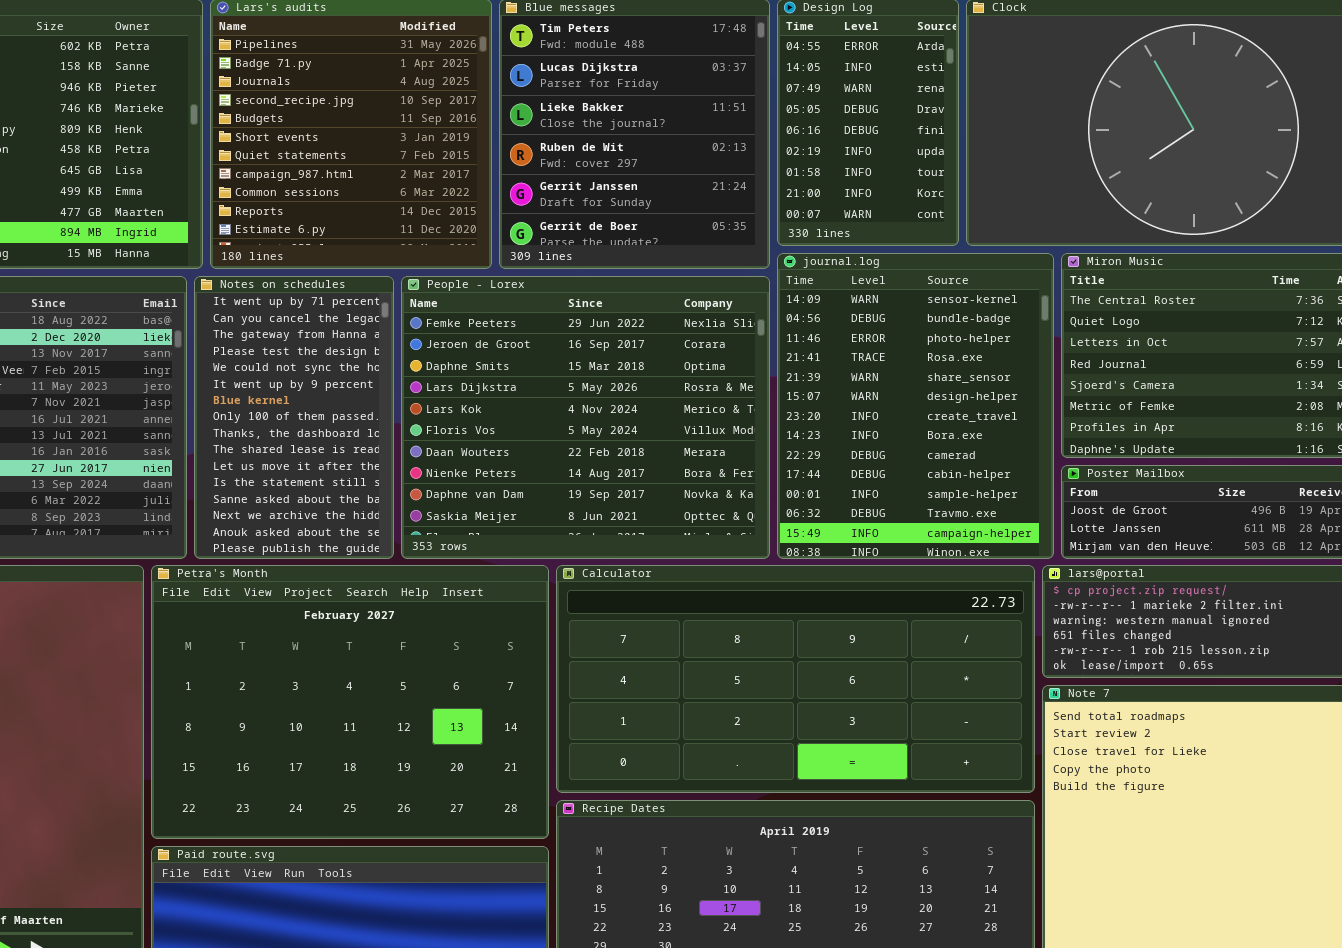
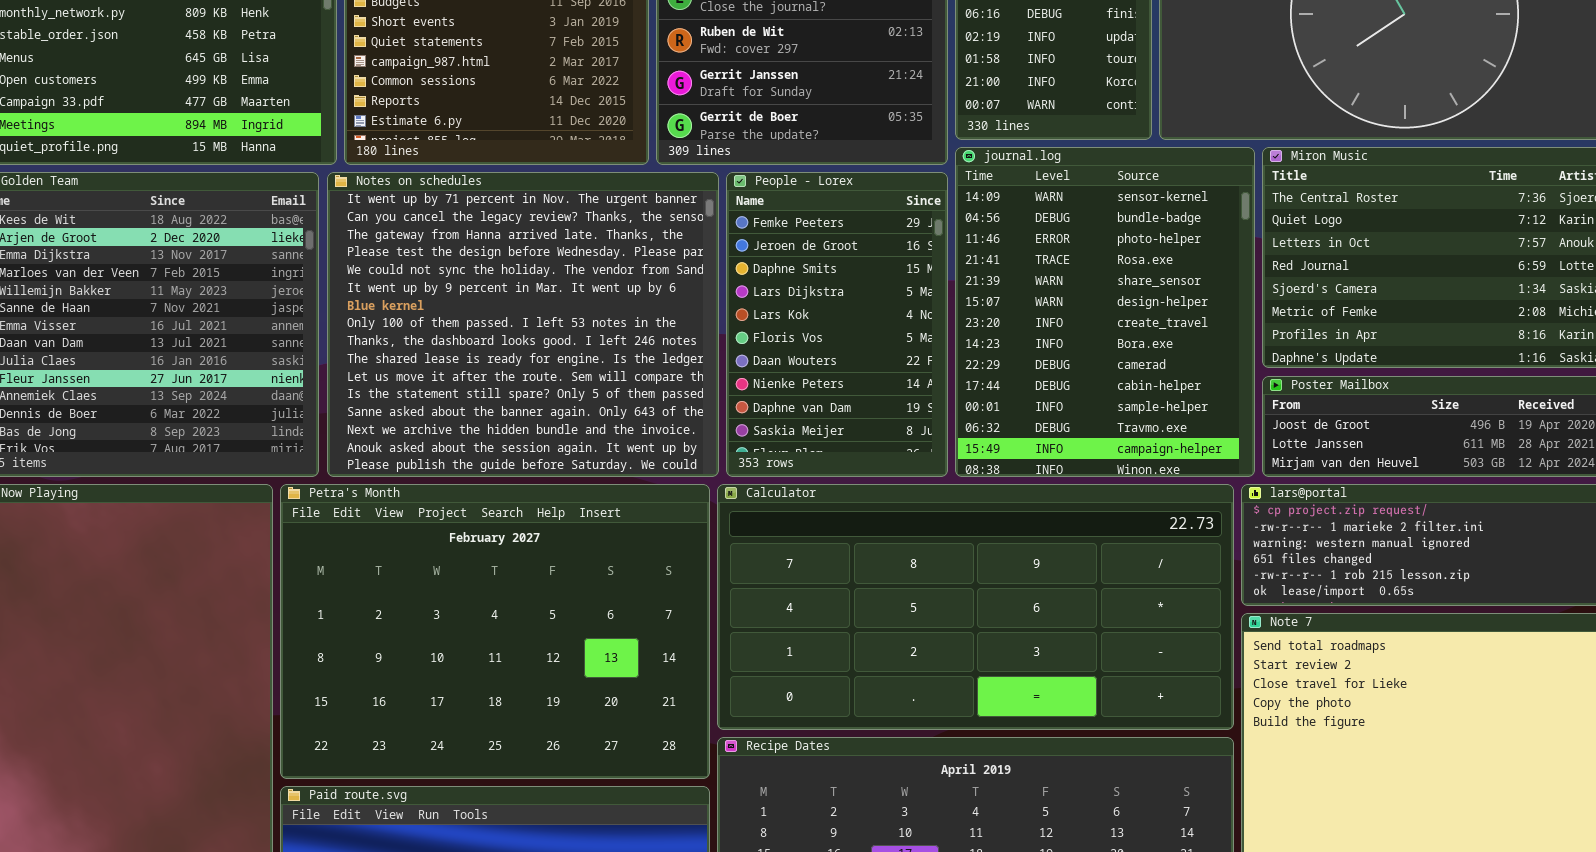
Notes on schedules: [194,276,394,559] -> [327,172,719,477], resized
People - Lorex: [401,276,770,559] -> [726,172,948,477], resized

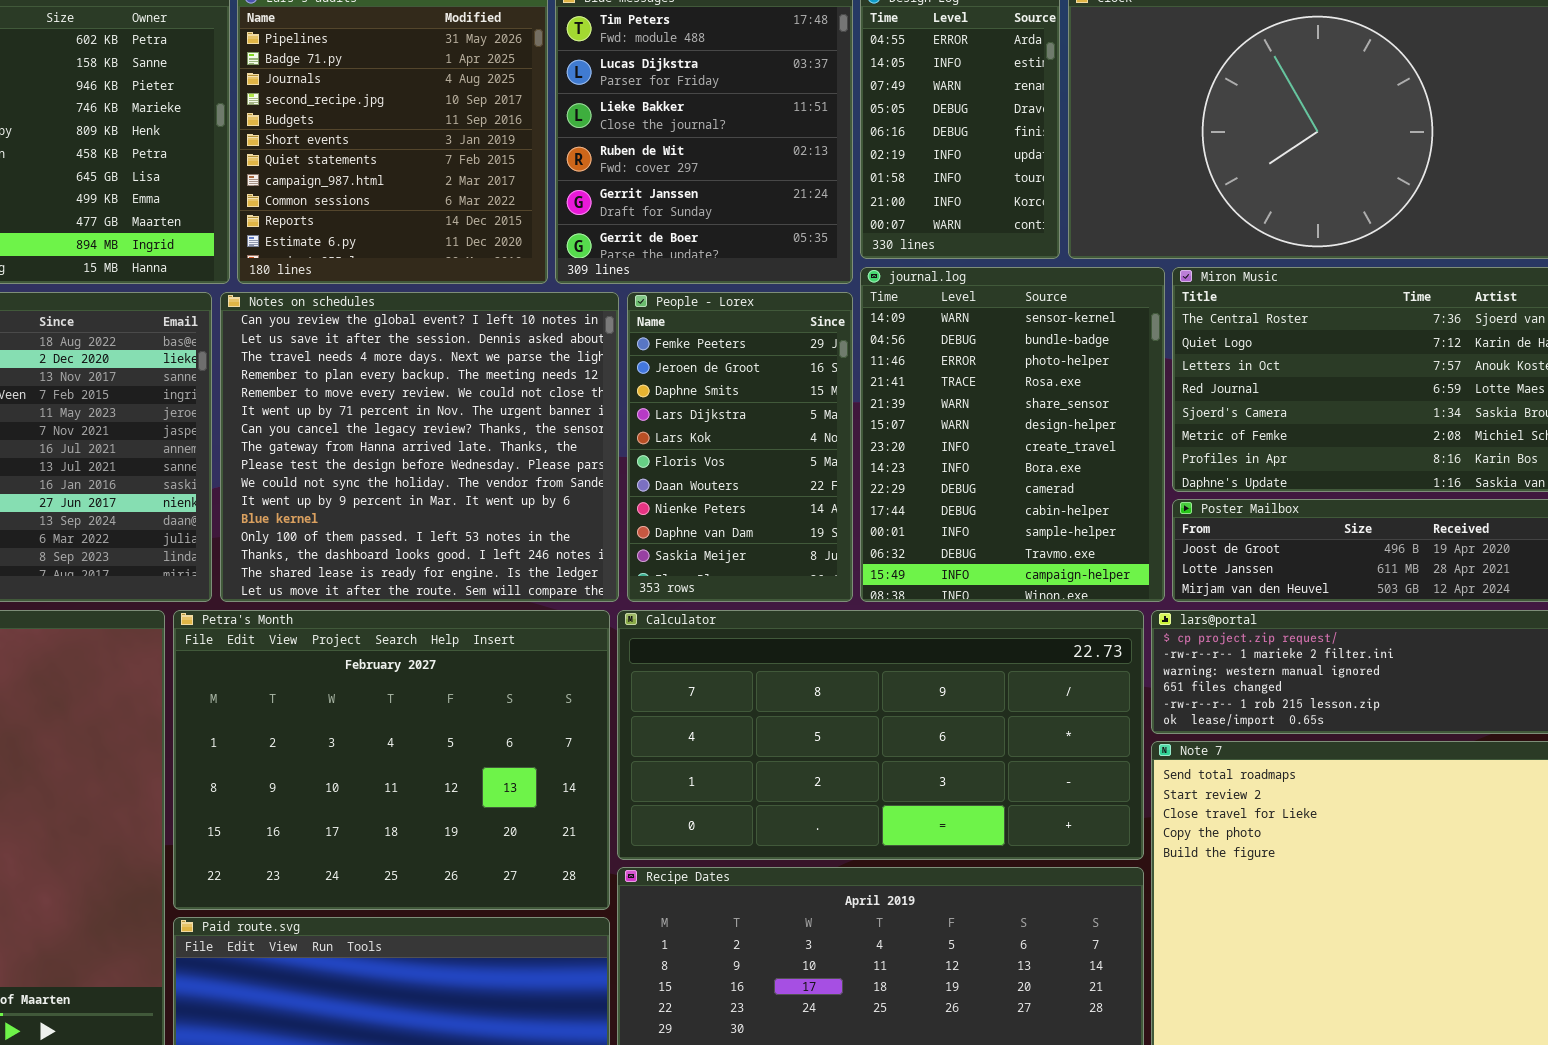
Notes on schedules: [327,172,719,477] -> [220,292,619,602], scrolled up 5 rows

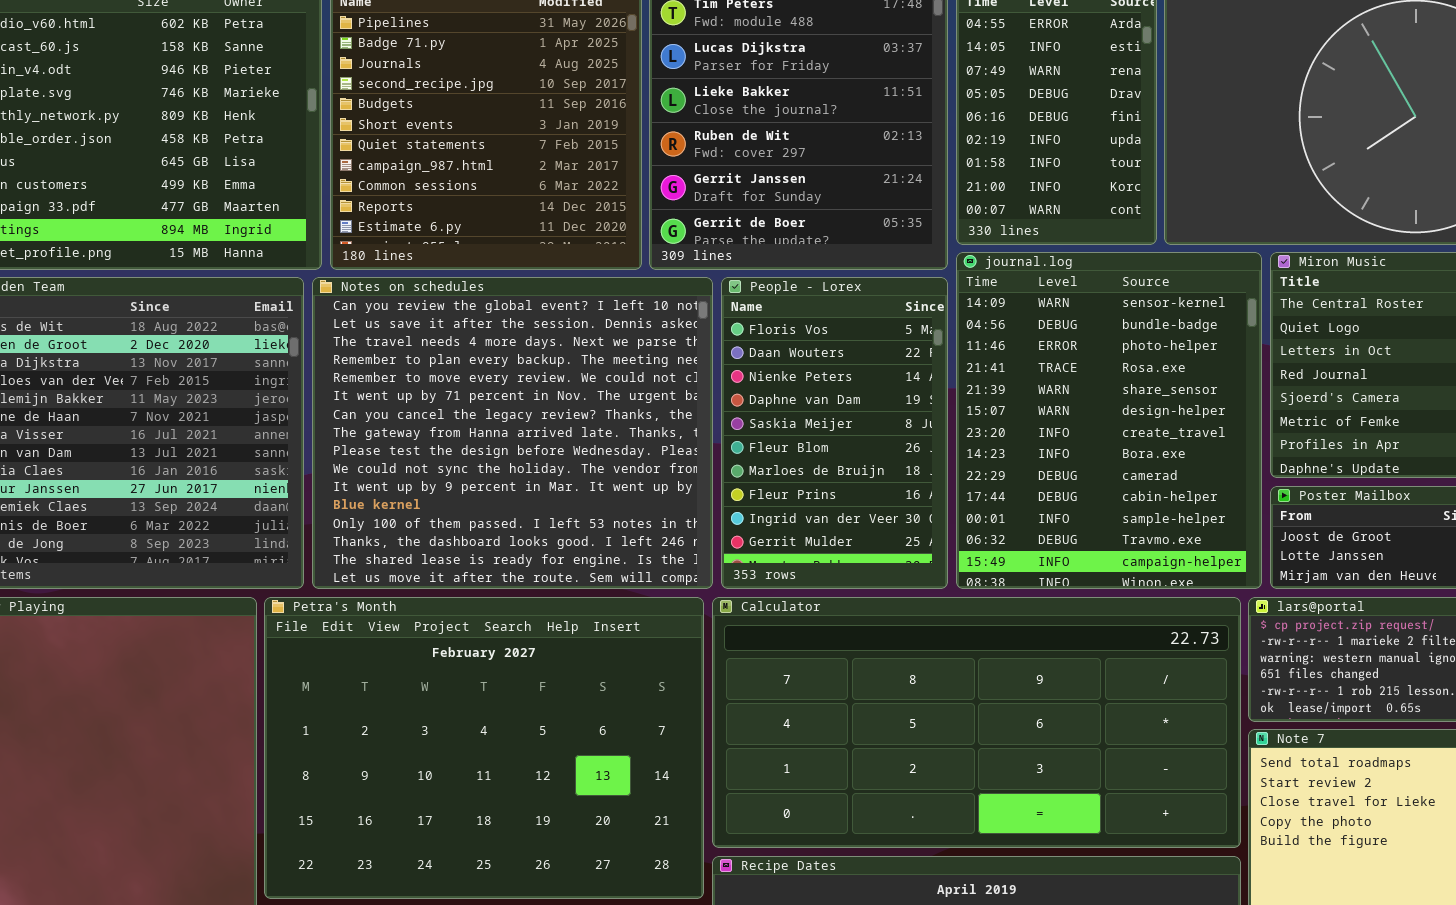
People - Lorex: [627,292,853,602] -> [721,277,948,589], scrolled down 5 rows

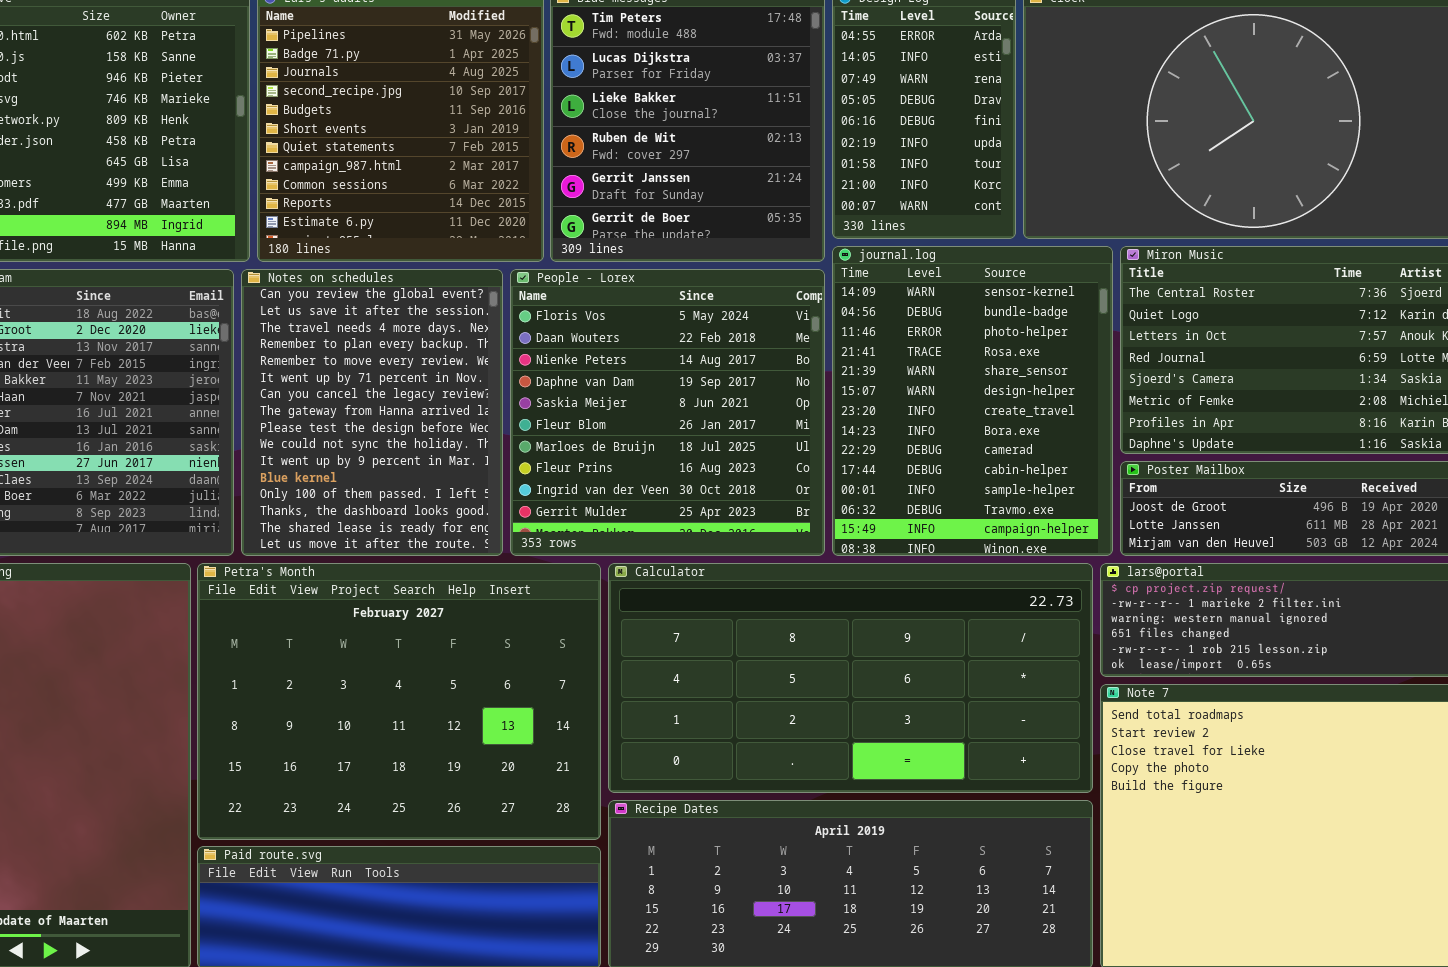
Notes on schedules: [312,277,713,589] -> [241,269,503,556], resized
People - Lorex: [721,277,948,589] -> [510,269,825,556], resized

